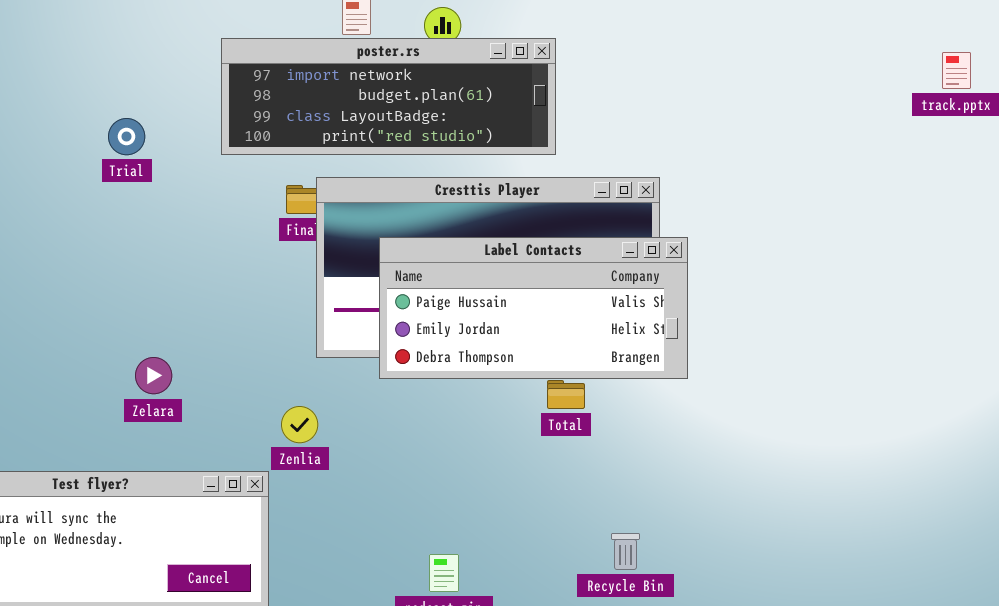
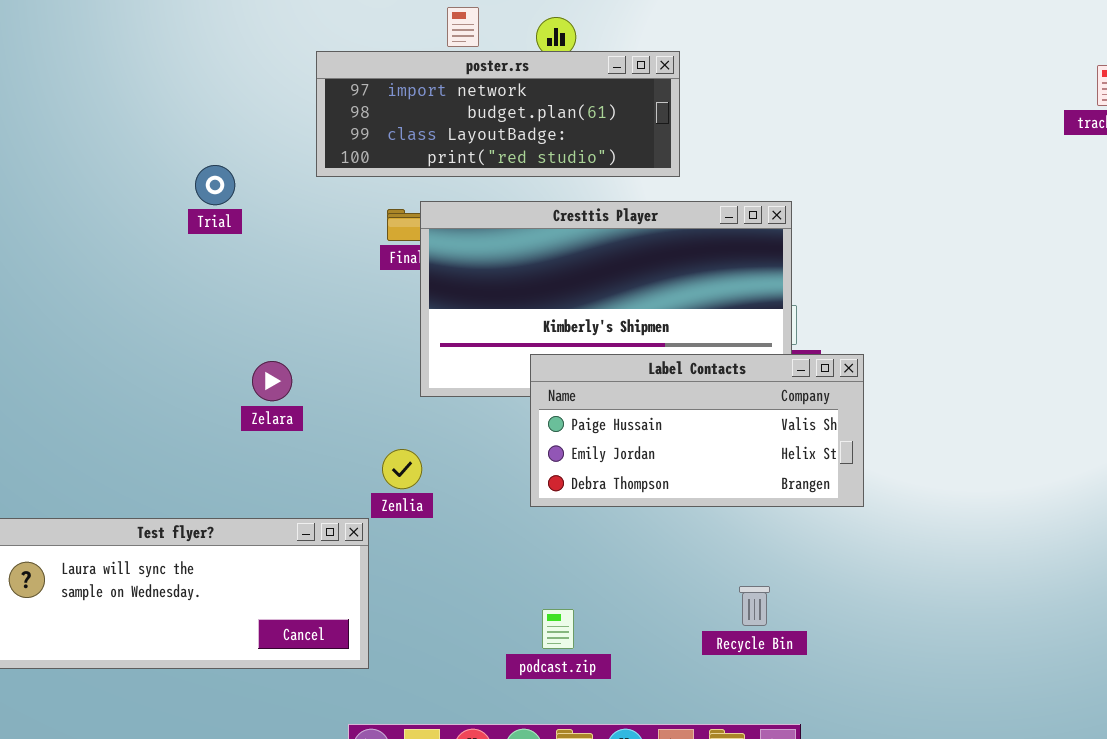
Trial: [108,118,145,155] -> [195,165,235,205], moved
Label Contacts: [379,237,688,379] -> [530,354,864,507], moved
Zelara: [135,357,172,394] -> [252,361,292,401], moved

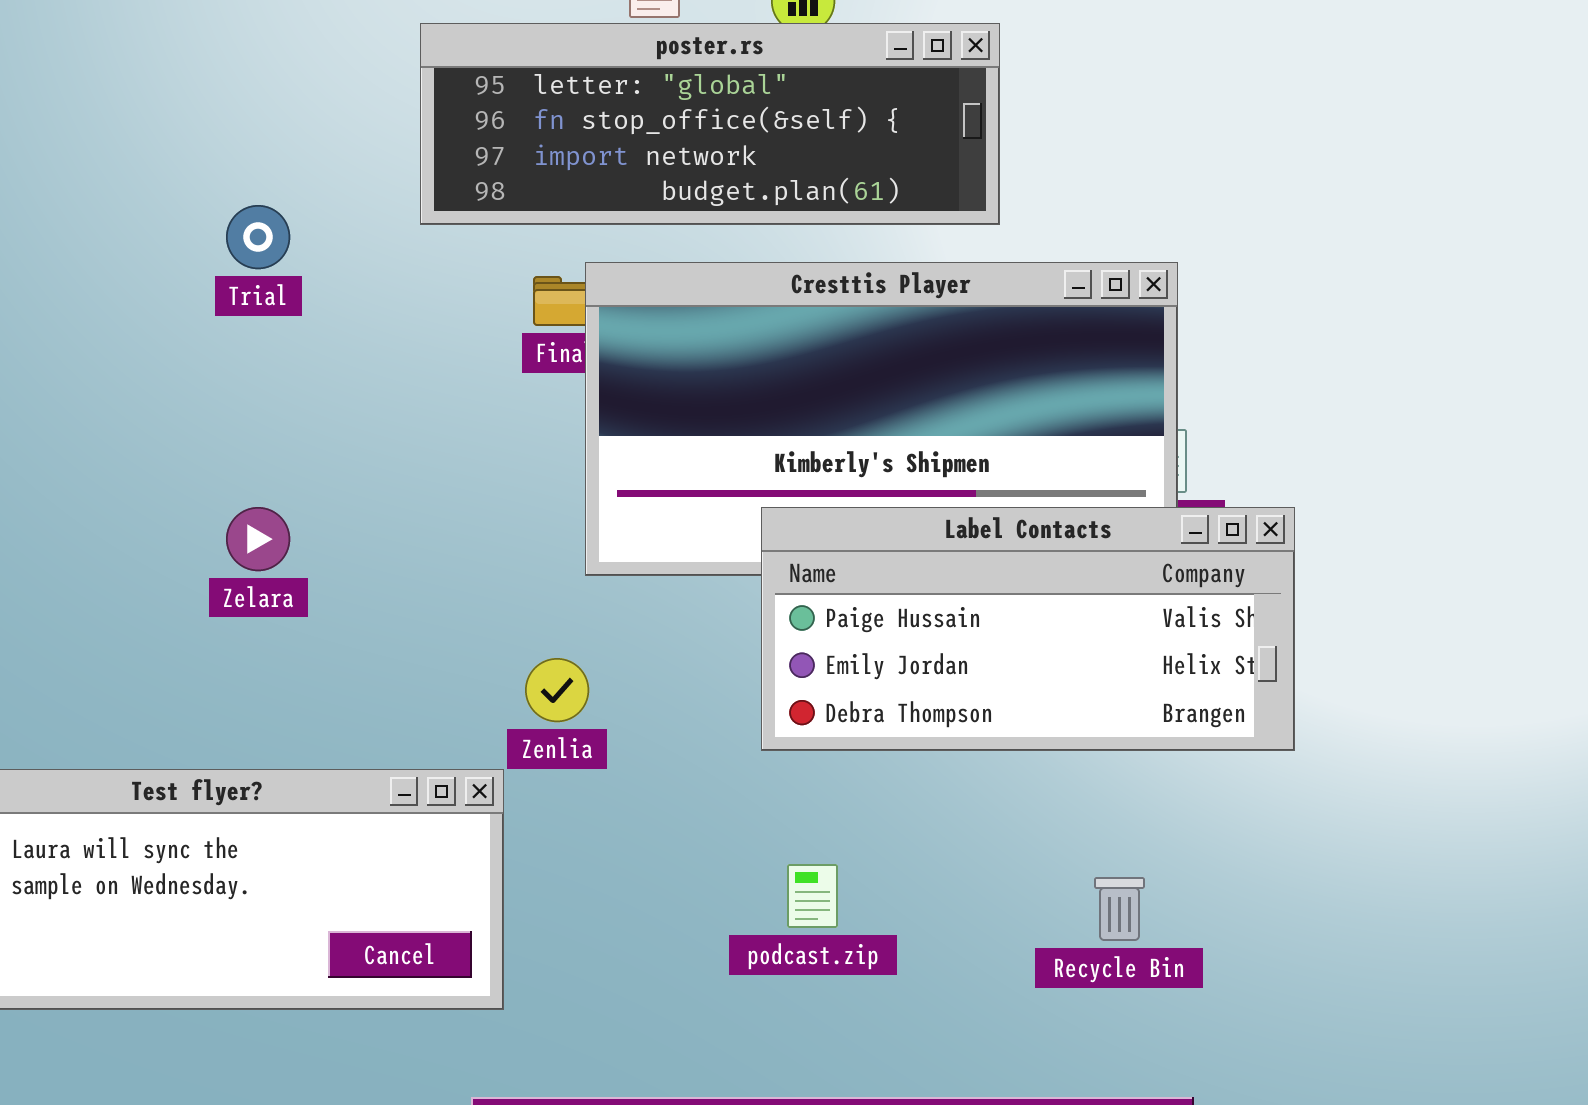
poster.rs: [316,51,680,177] -> [420,23,1000,225], scrolled up 2 rows
Zelara: [252,361,292,401] -> [226,507,290,571], moved
podcast.zip: [542,609,574,649] -> [787,864,838,928], moved

